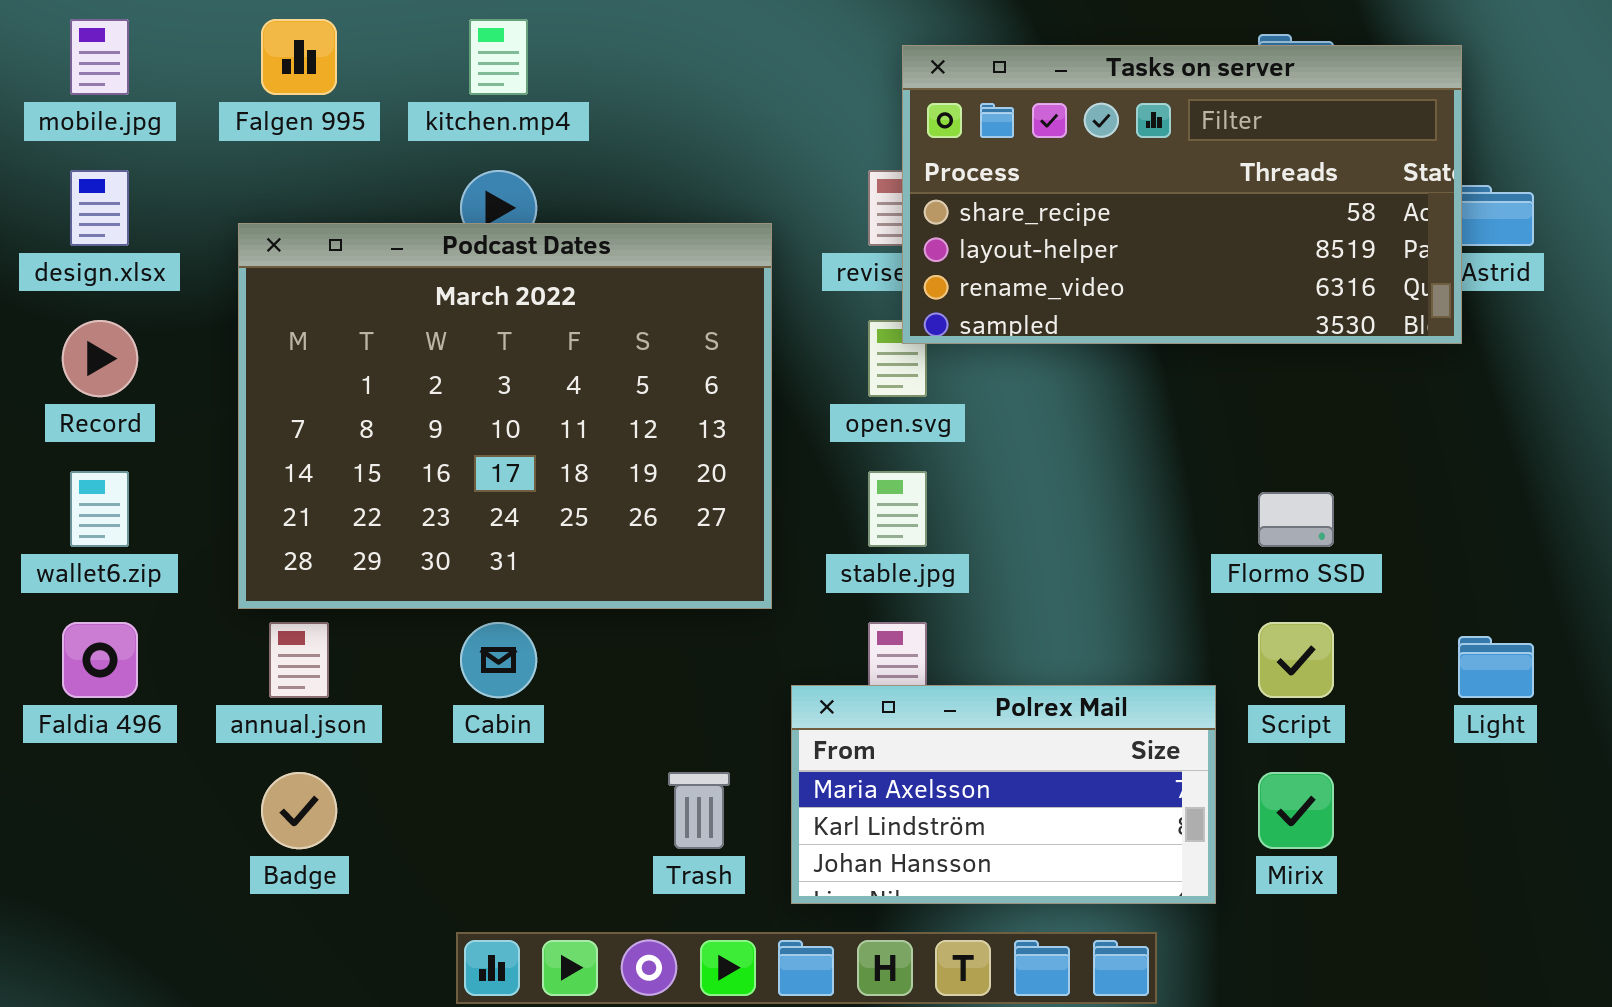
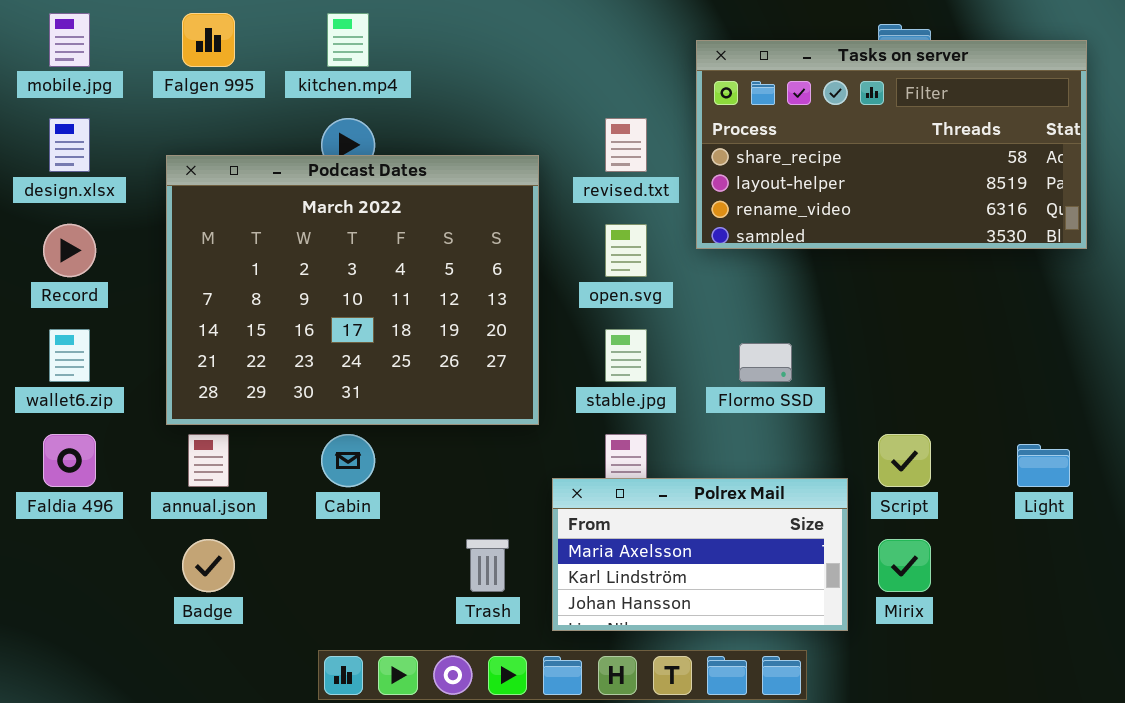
Tasks on server: [902,45,1462,344] -> [696,40,1087,249], moved
Flormo SSD: [1258,492,1334,547] -> [739,343,792,382], moved

